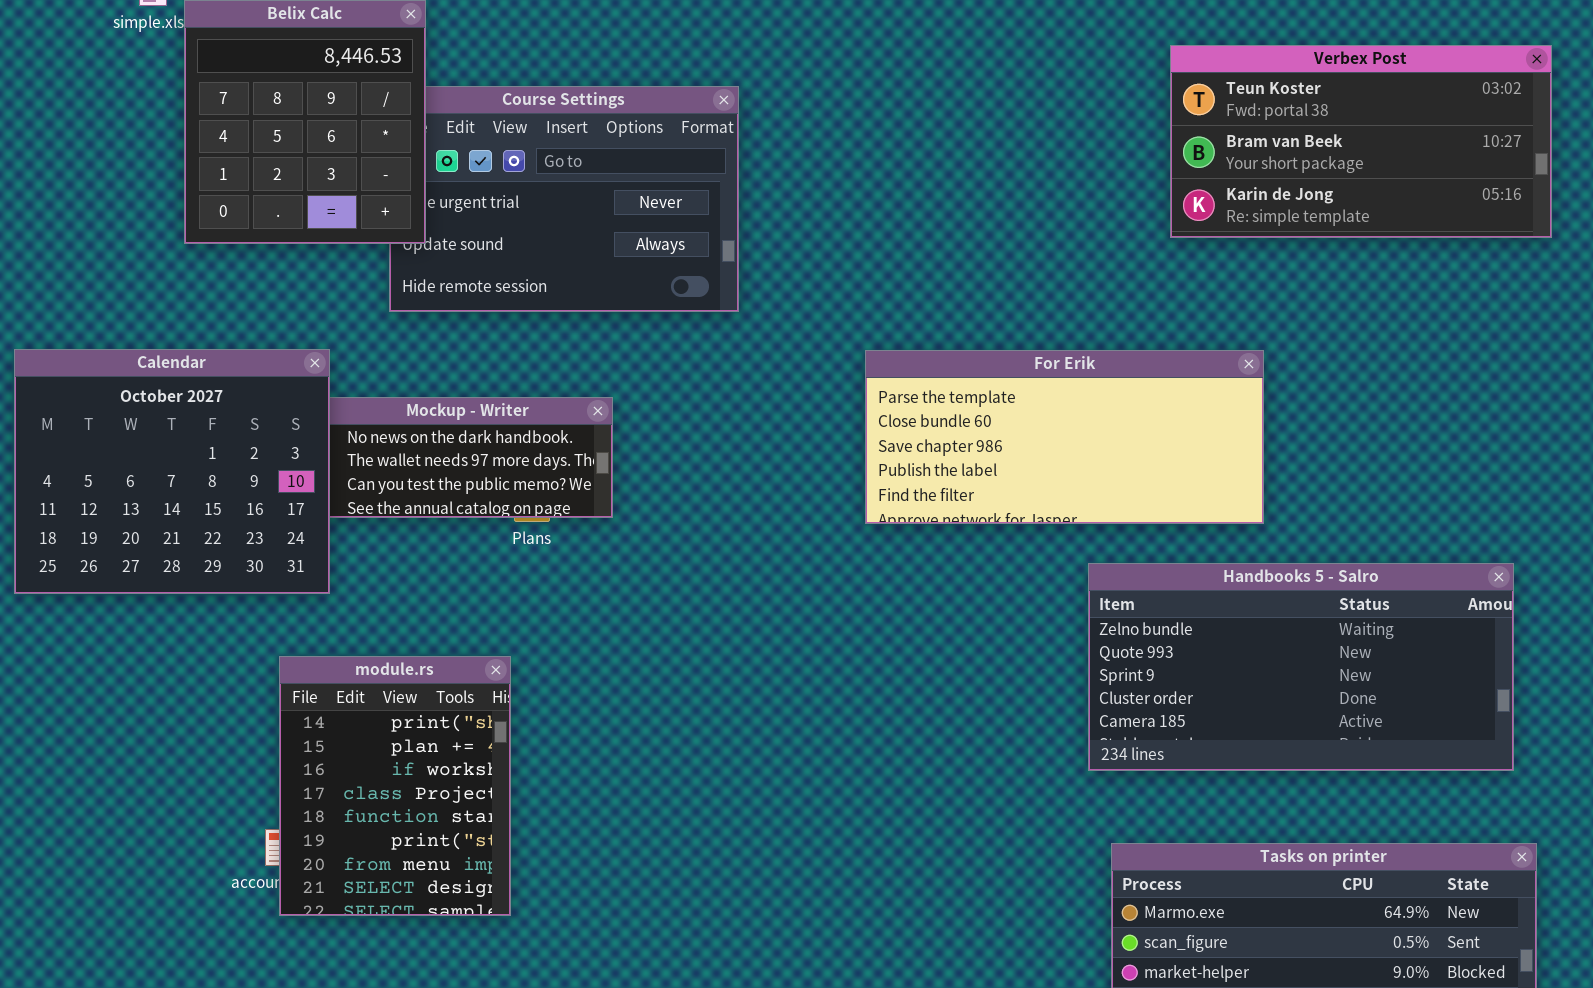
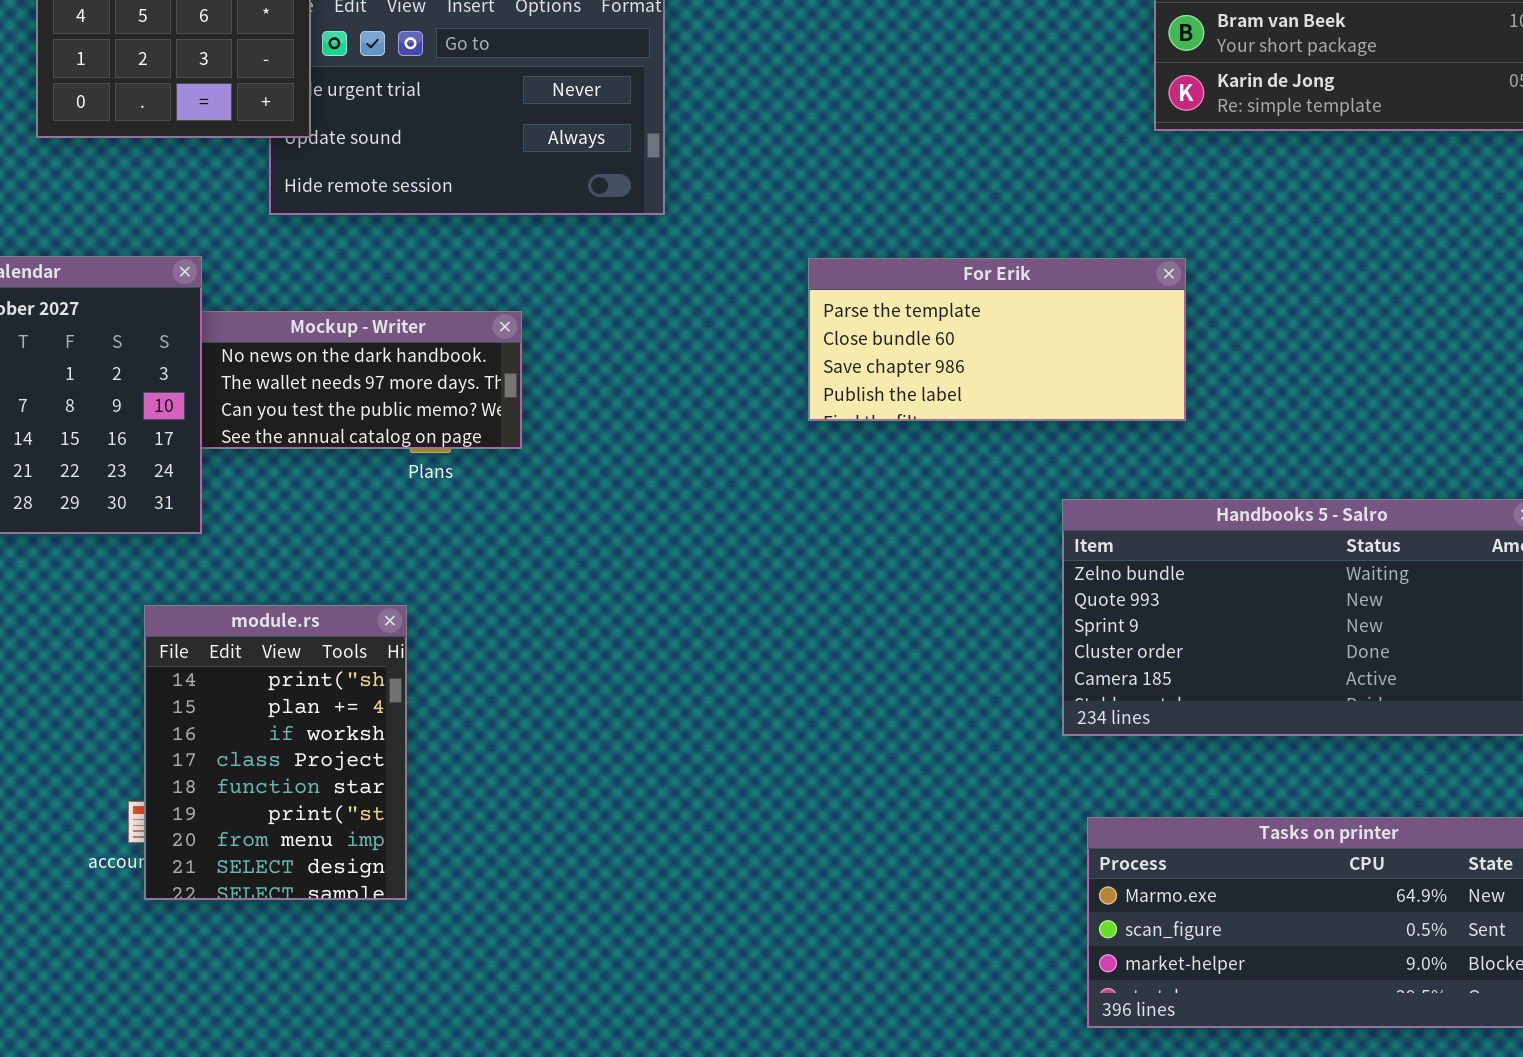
For Erik: [865,350,1264,524] -> [808,258,1186,421], resized

